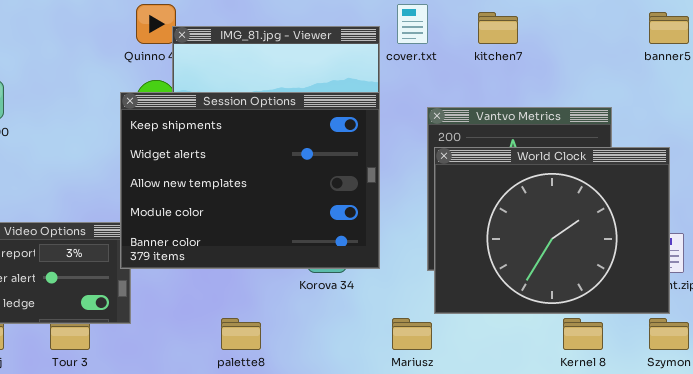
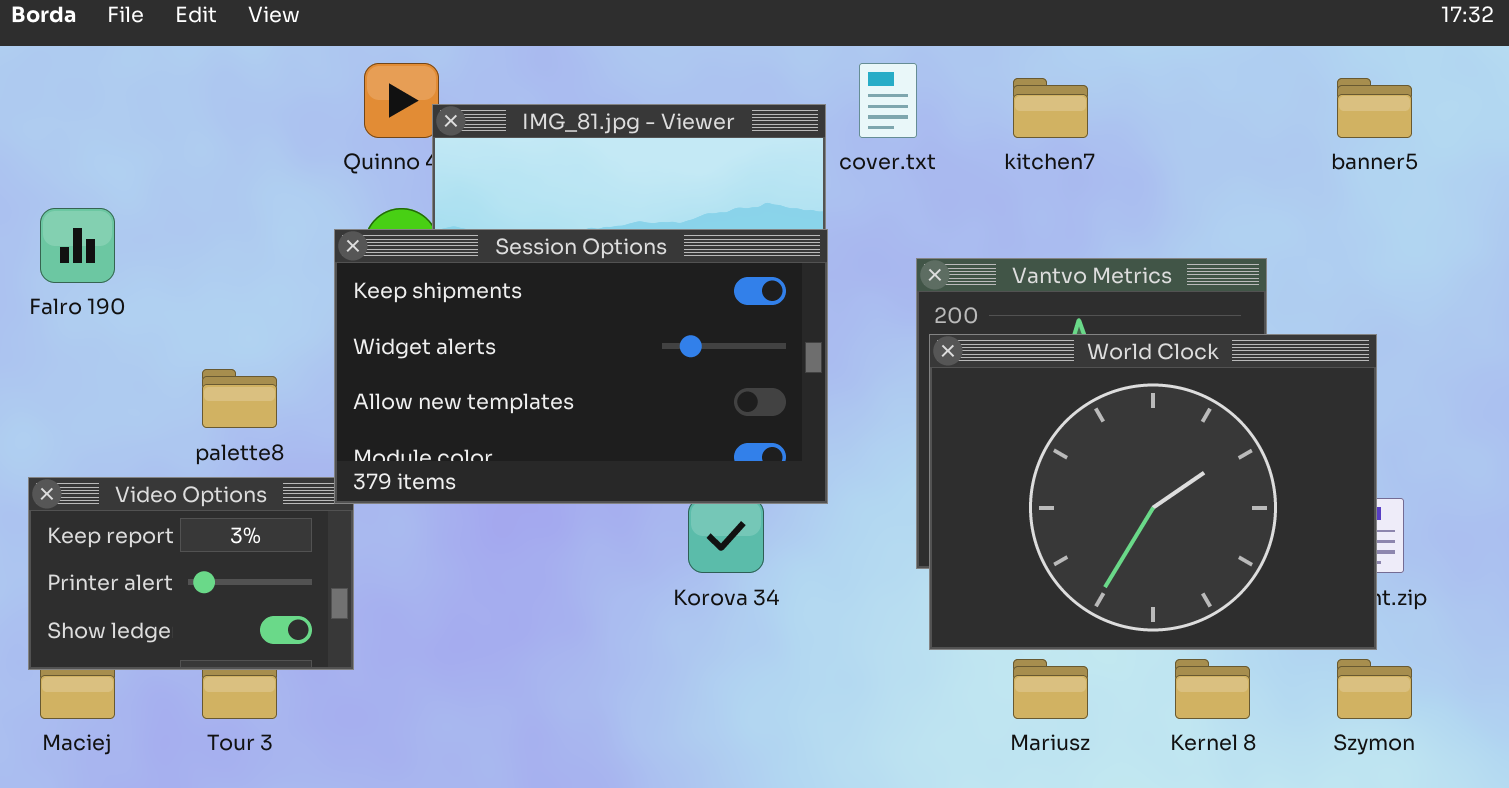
Session Options: [120,92,380,269] -> [334,229,828,504], resized
palette8: [221,318,261,350] -> [202,369,277,428], moved
Mariusz: [392,318,432,350] -> [1013,659,1088,719], moved

